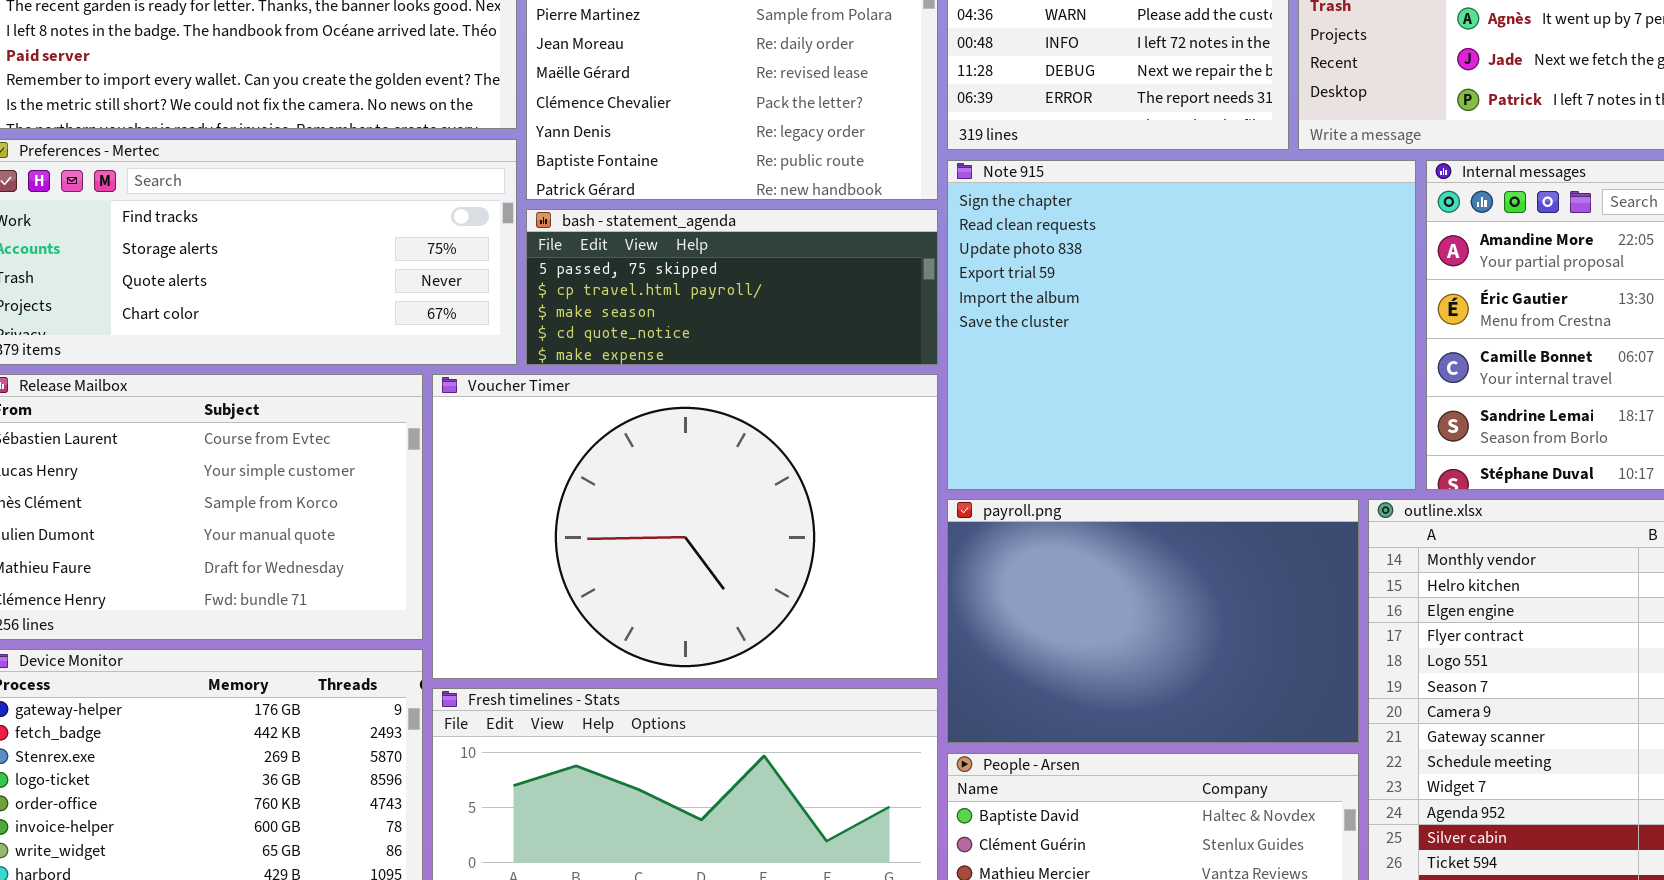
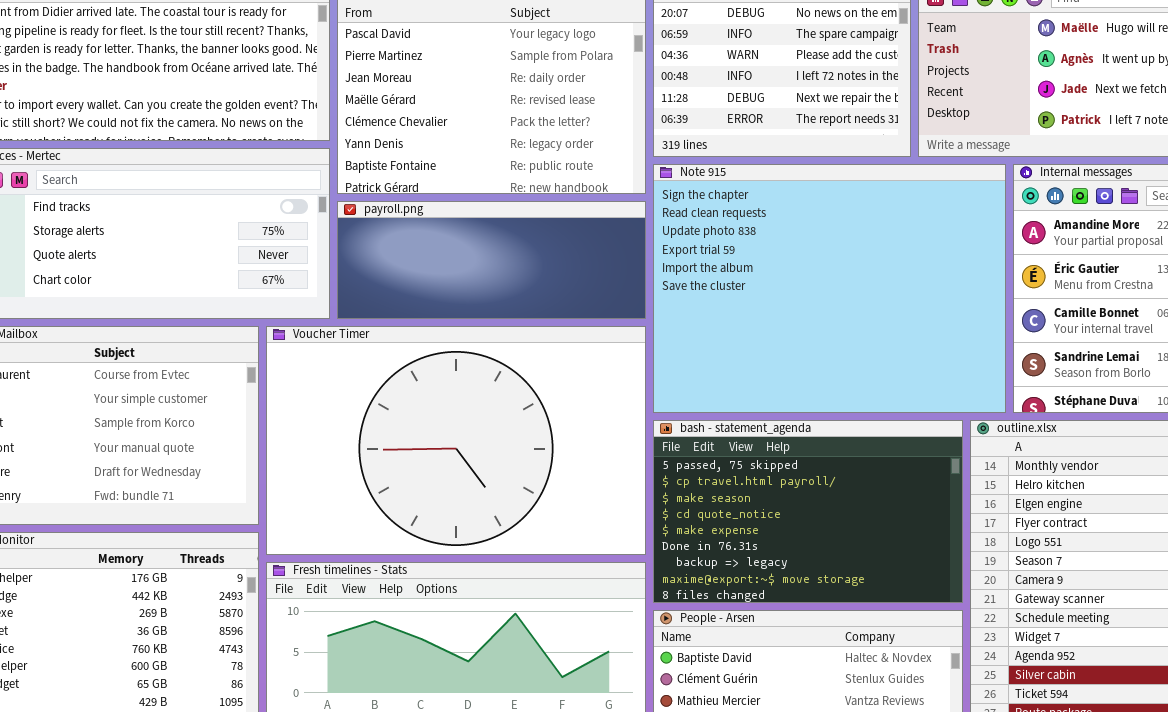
bash - statement_agenda: [526,209,938,365] -> [653,420,963,603], moved, resized
payroll.png: [947,499,1359,743] -> [337,201,646,319], moved, resized

